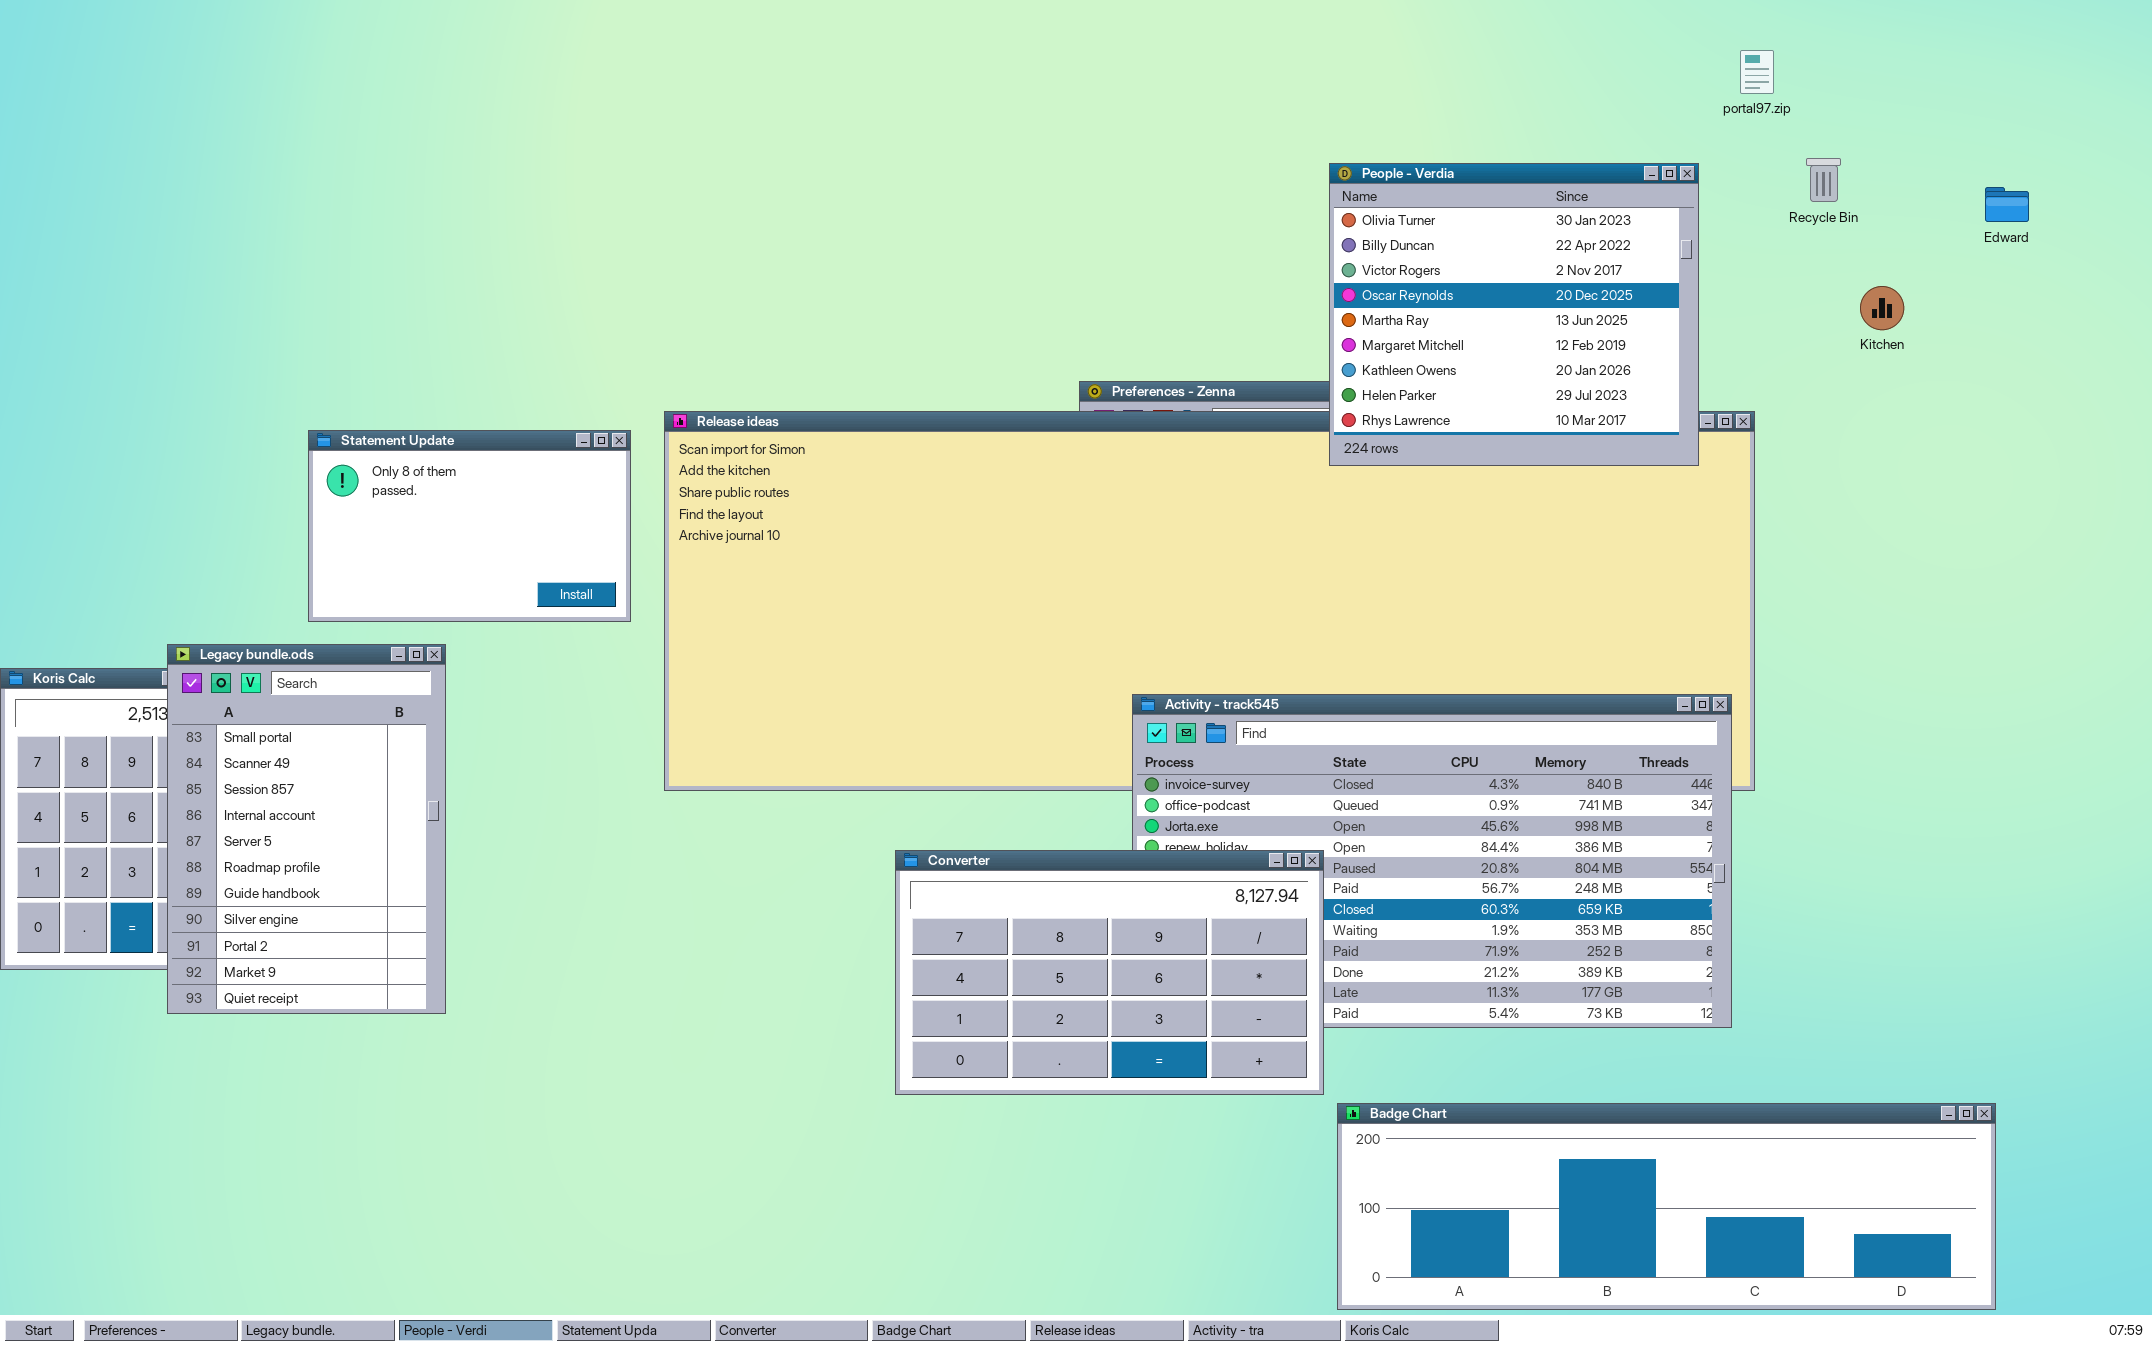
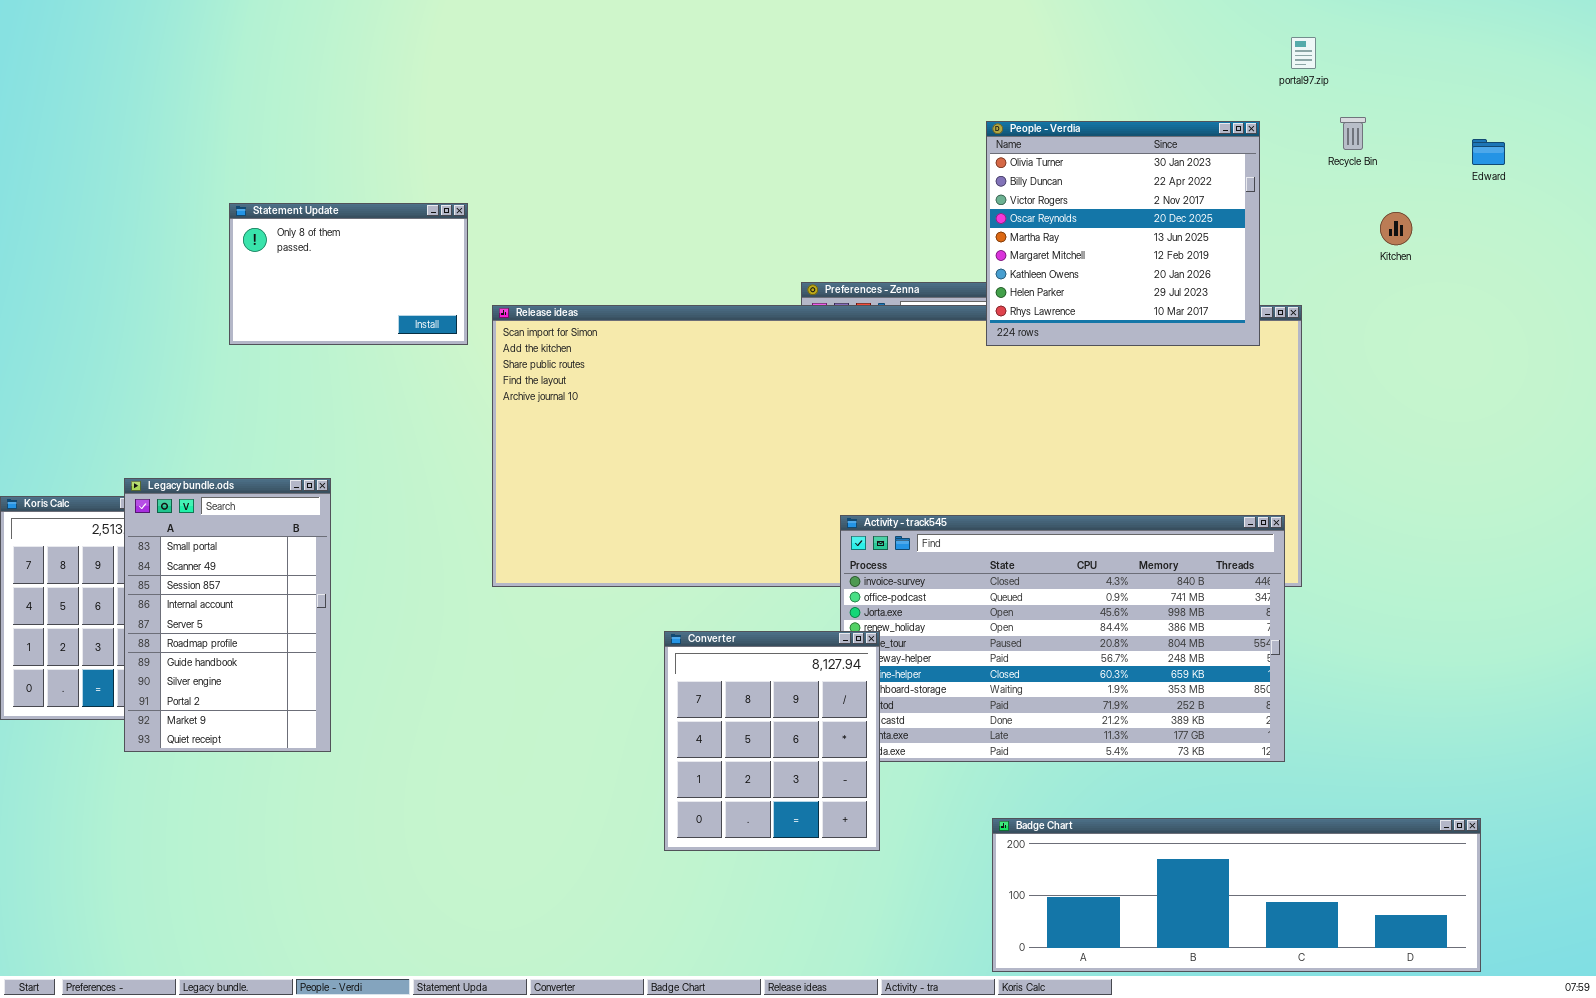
Statement Update: [308,430,631,622] -> [229,203,468,345], moved
Converter: [895,850,1324,1095] -> [664,631,880,851], resized

